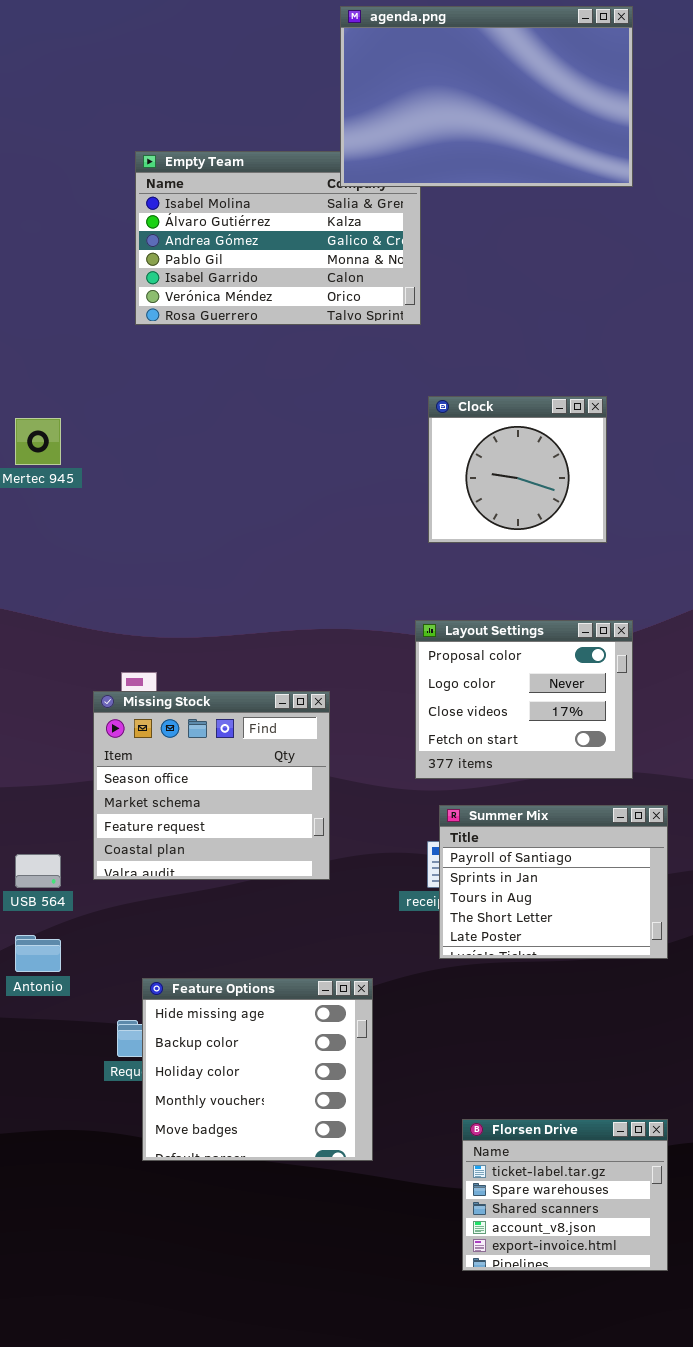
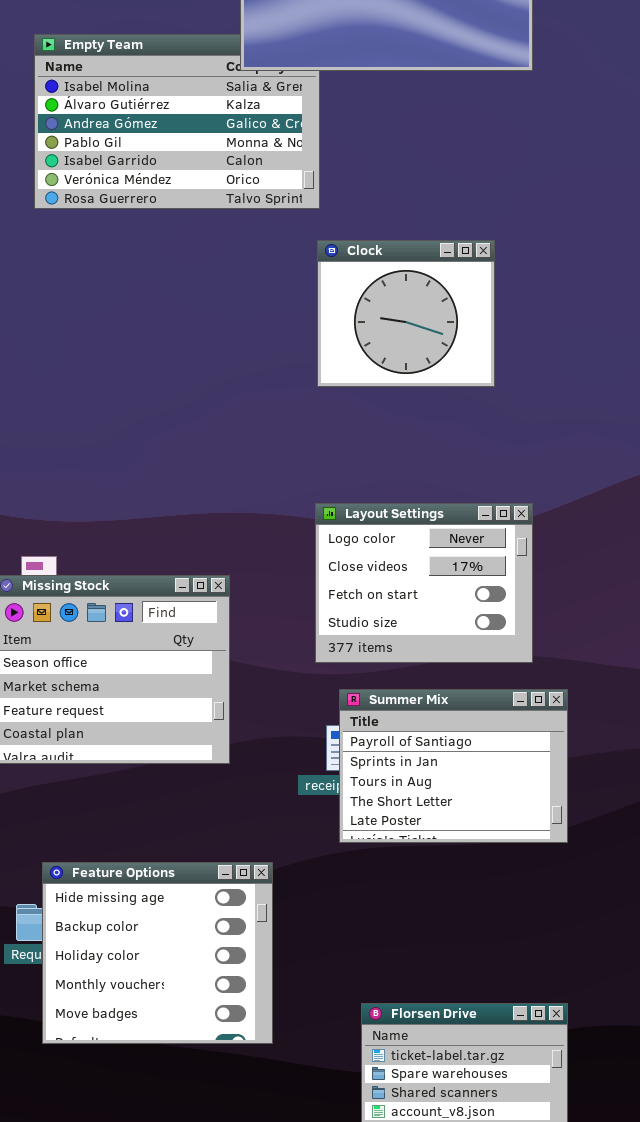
Clock: [428,396,607,543] -> [317,240,495,387], moved
Layout Settings: [415,620,633,779] -> [315,503,533,663], scrolled down 1 row

